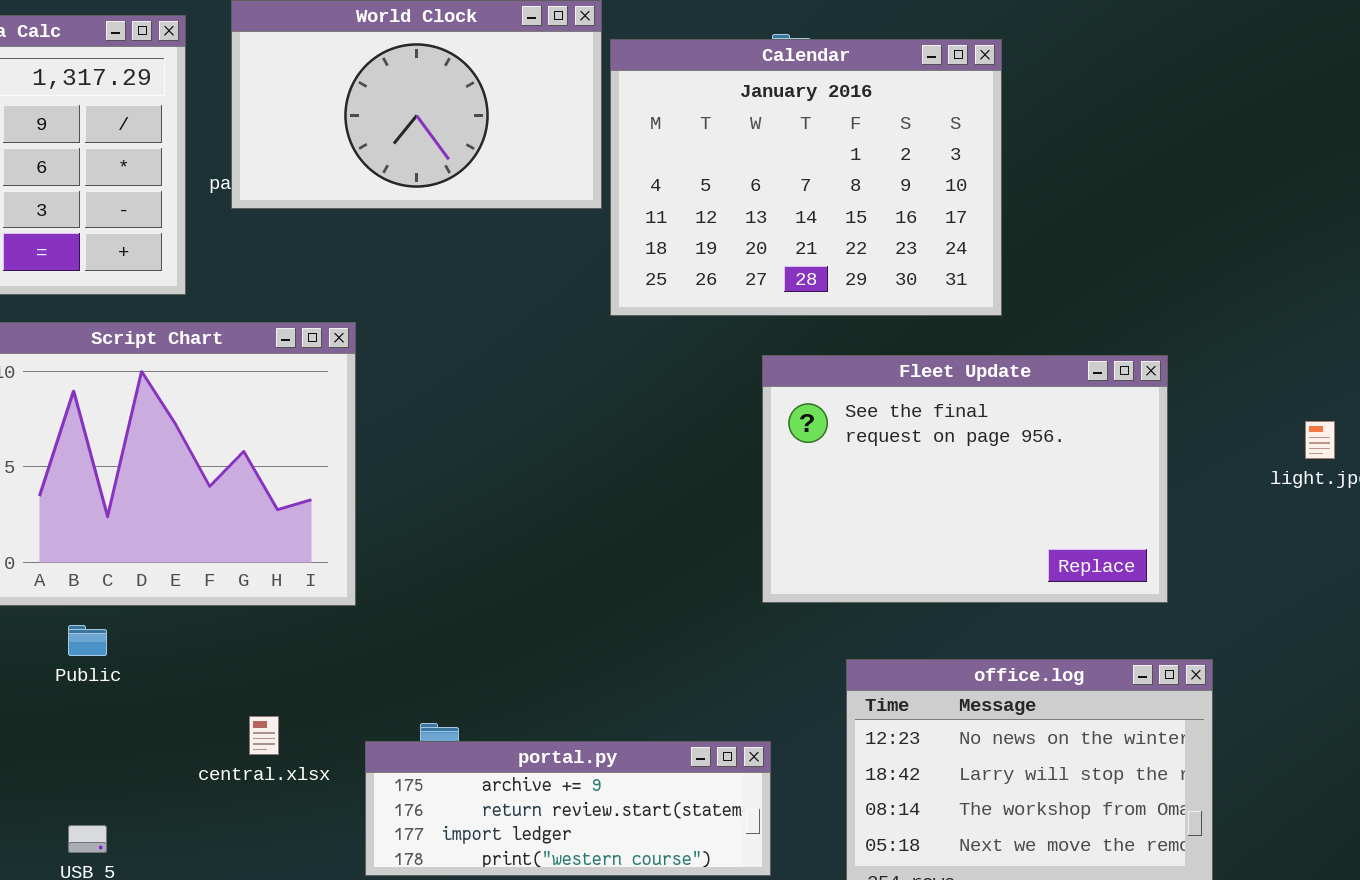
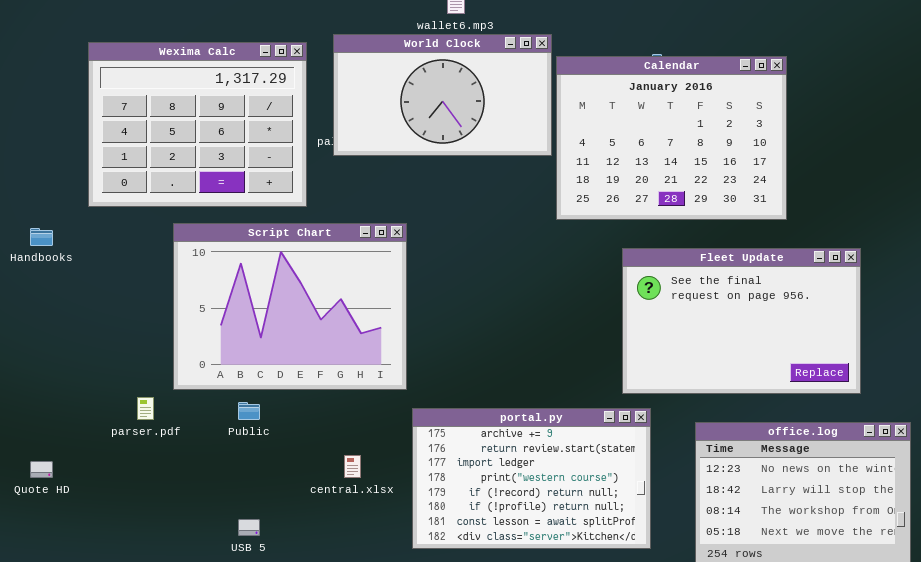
Fleet Update: [762,355,1168,603] -> [622,248,861,394], moved
portal.py: [365,741,771,876] -> [412,408,651,549], resized

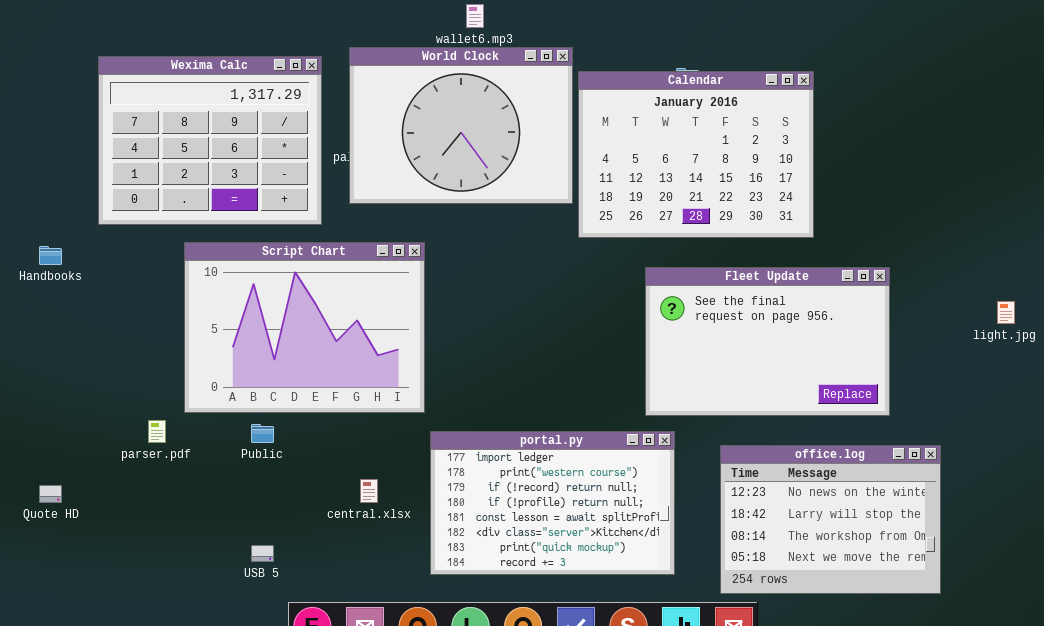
World Clock: [333,34,552,156] -> [349,47,573,204], resized
portal.py: [412,408,651,549] -> [430,431,675,575], scrolled down 2 rows

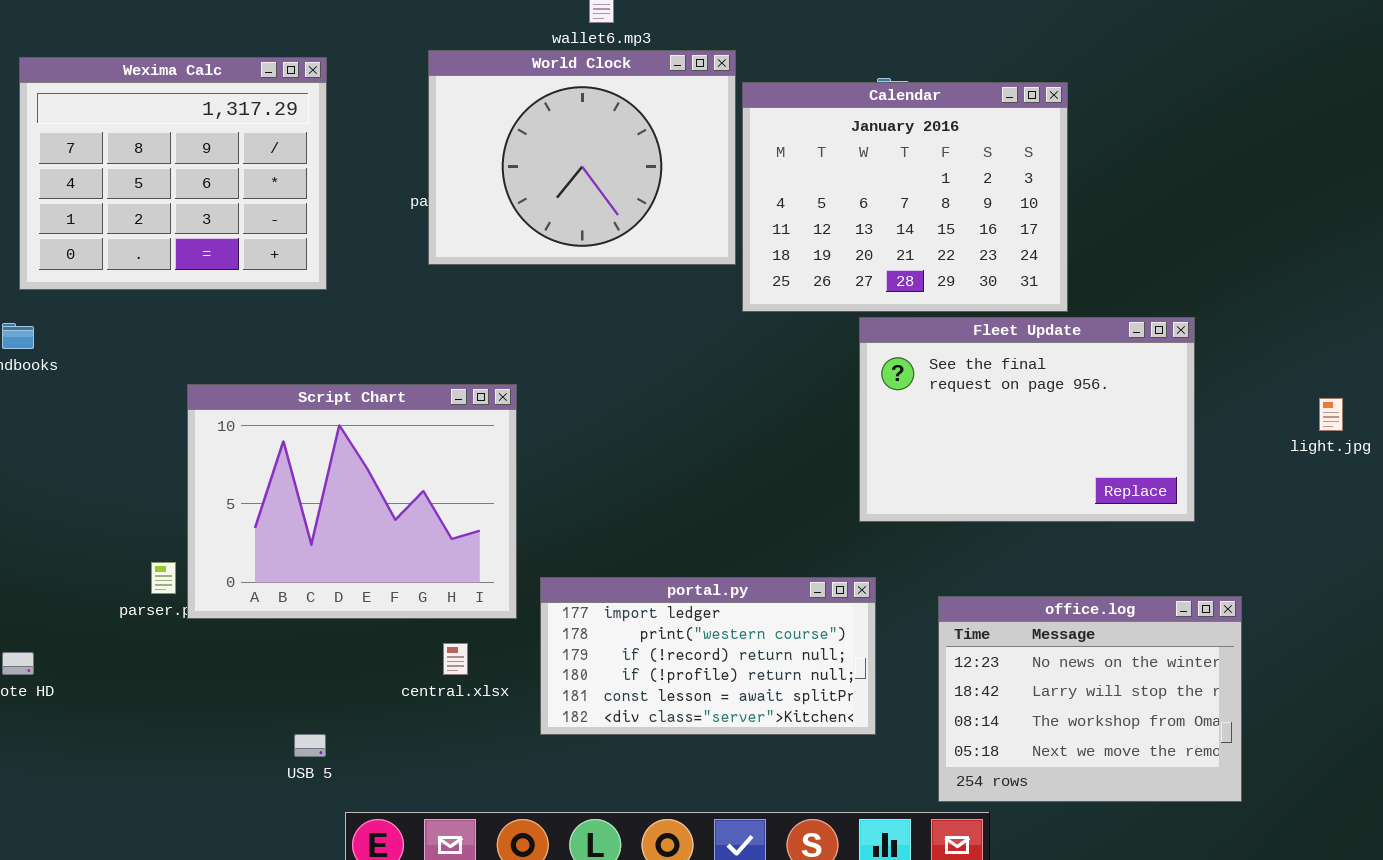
Wexima Calc: [98,56,322,225] -> [19,57,327,290], moved
Script Chart: [184,242,425,413] -> [187,384,517,619], moved
Fleet Update: [645,267,890,416] -> [859,317,1195,522], moved
portal.py: [430,431,675,575] -> [540,577,876,735], resized

